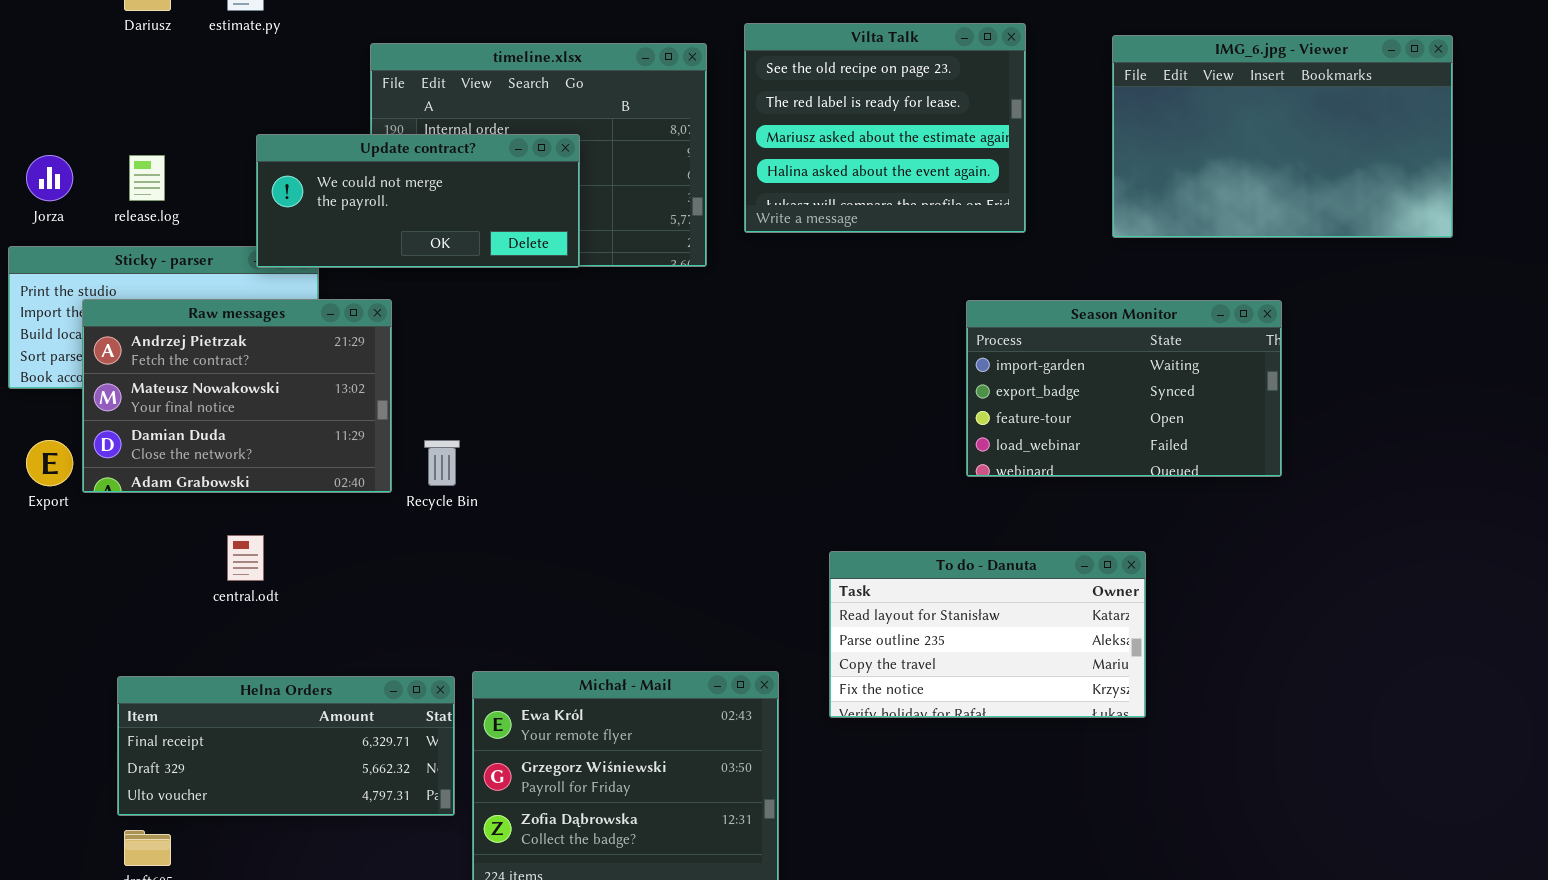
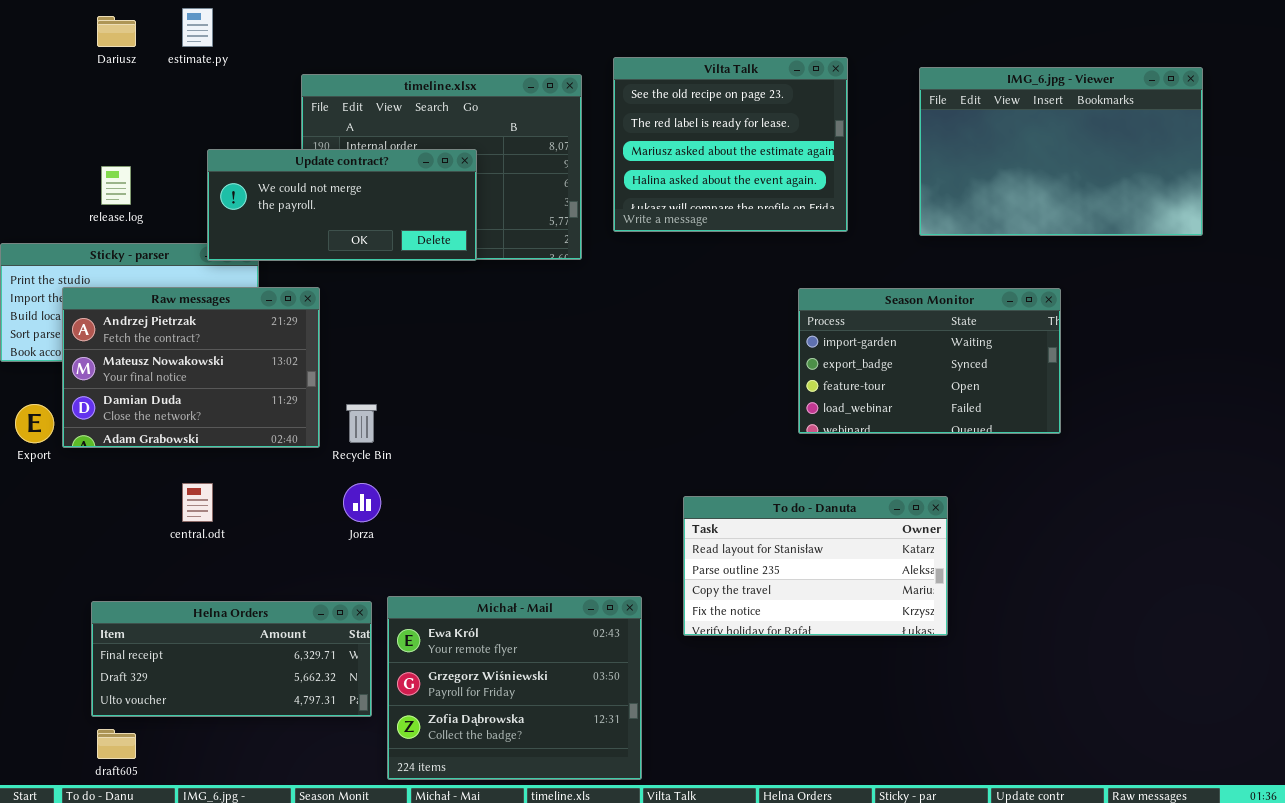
Jorza: [26,155,73,201] -> [343,483,381,522], moved

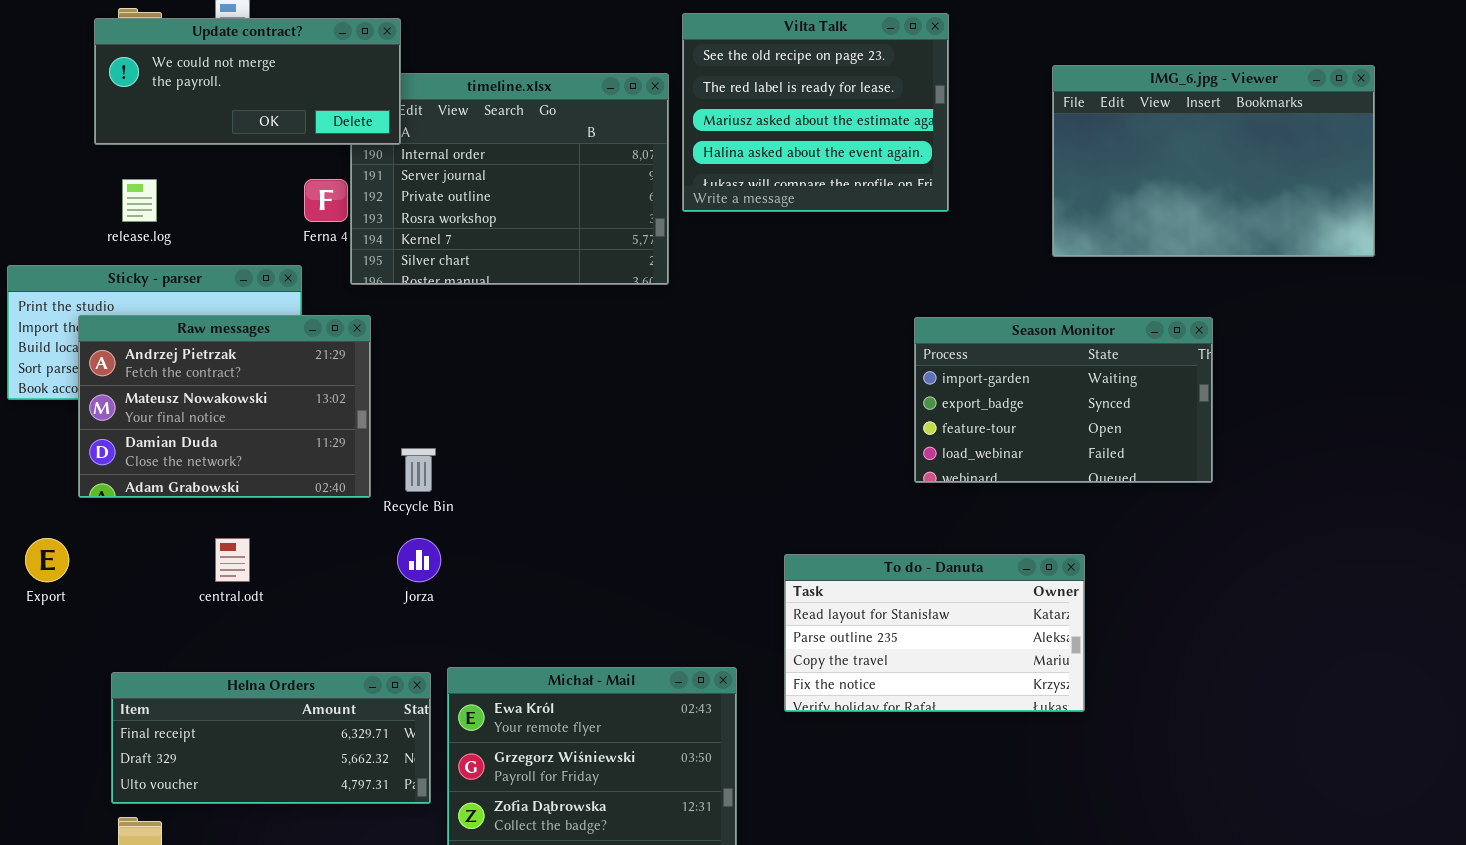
Vilta Talk: [613,57,848,232] -> [682,13,949,212], moved
Update contract?: [207,149,477,261] -> [94,18,401,145], moved
Export: [15,404,54,443] -> [25,538,69,582], moved

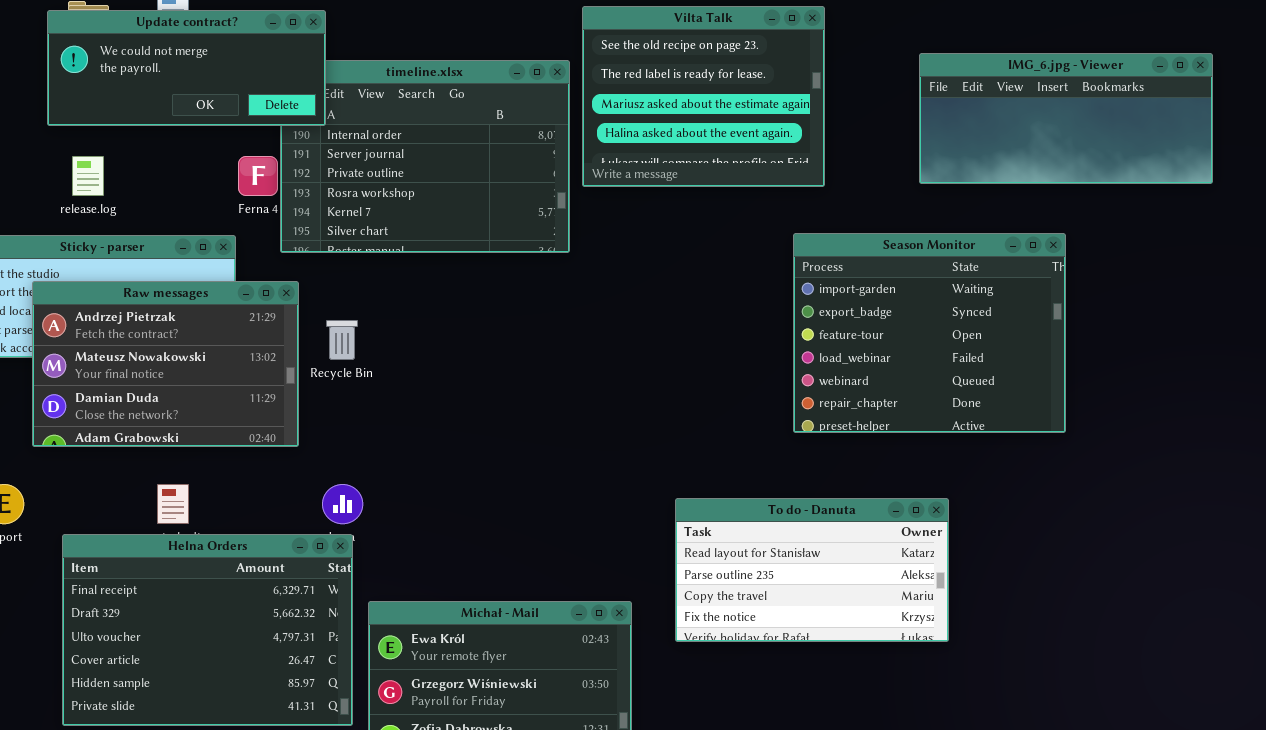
IMG_6.jpg - Viewer: [1052,65,1375,257] -> [919,53,1213,184], resized
Season Monitor: [914,317,1213,483] -> [793,233,1066,433], resized
Recycle Bin: [401,448,436,492] -> [326,320,358,360], moved
Helna Orders: [111,672,431,804] -> [62,534,353,726], resized

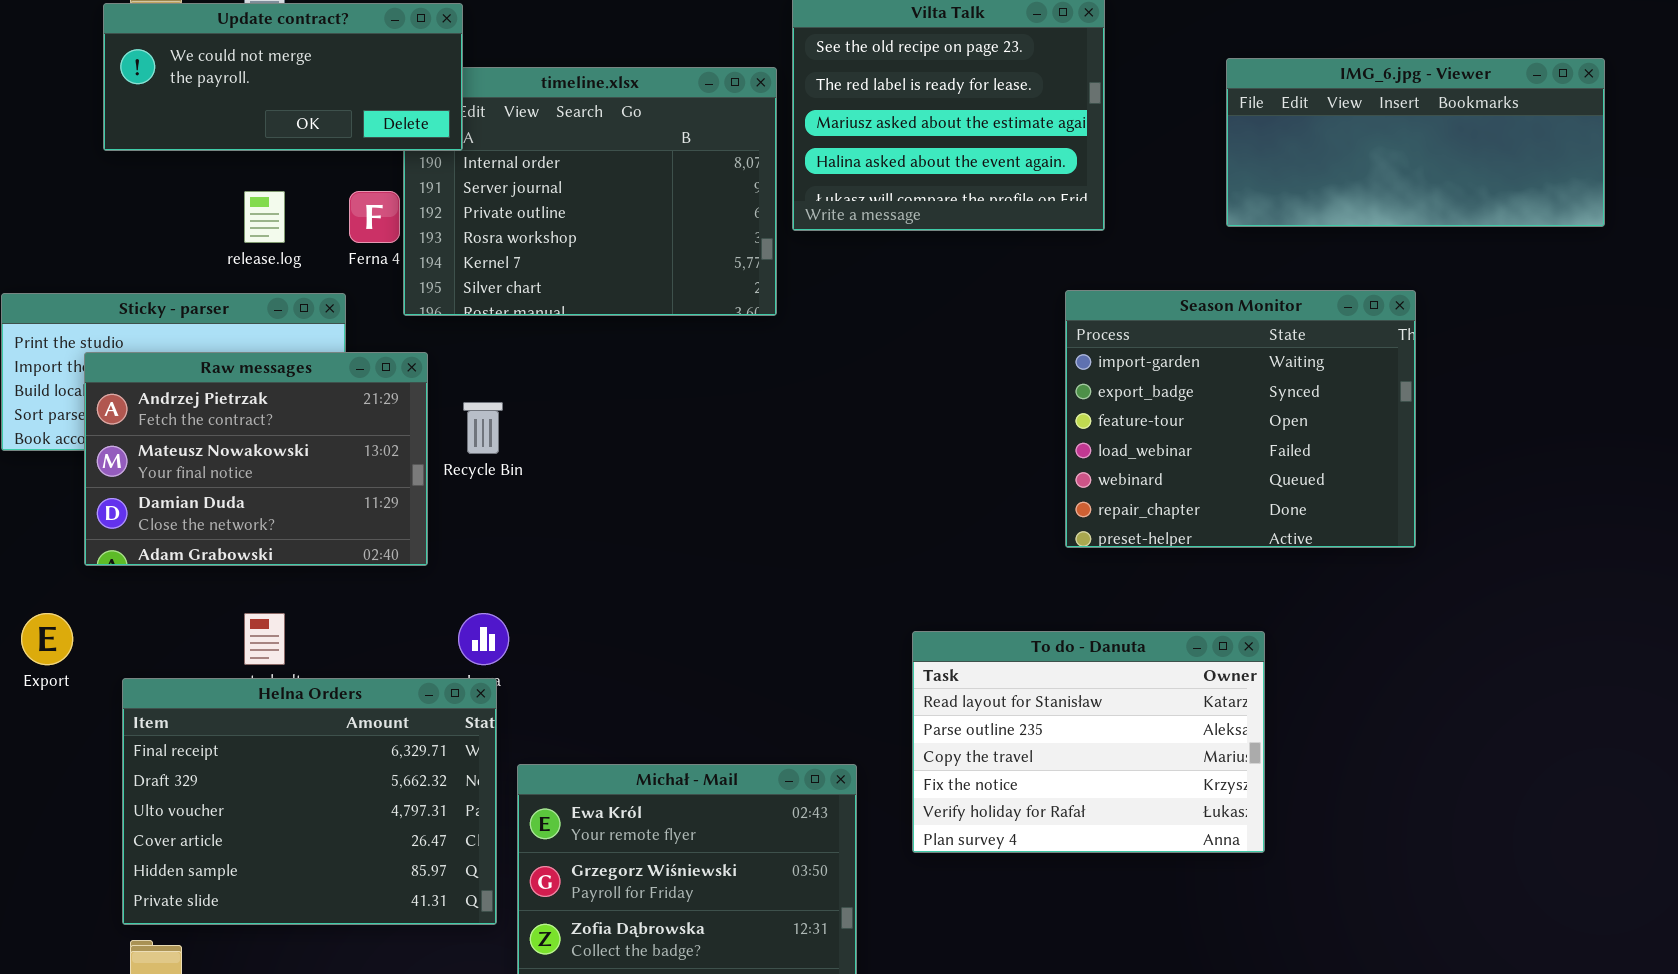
release.log: [72,156,104,196] -> [244,191,285,243], moved
To do - Danuta: [675,498,949,642] -> [912,631,1265,853], resized

